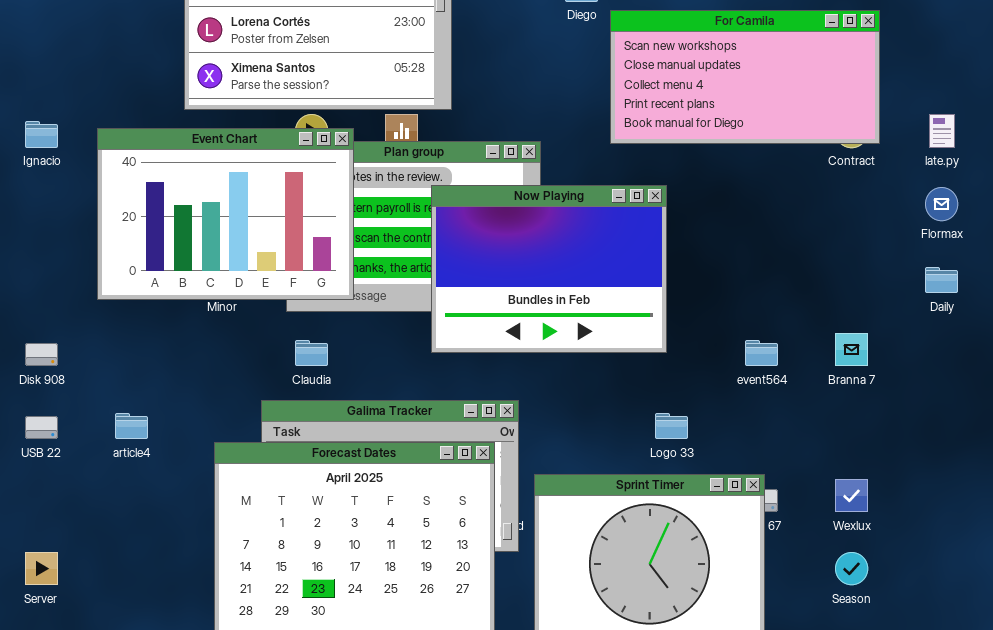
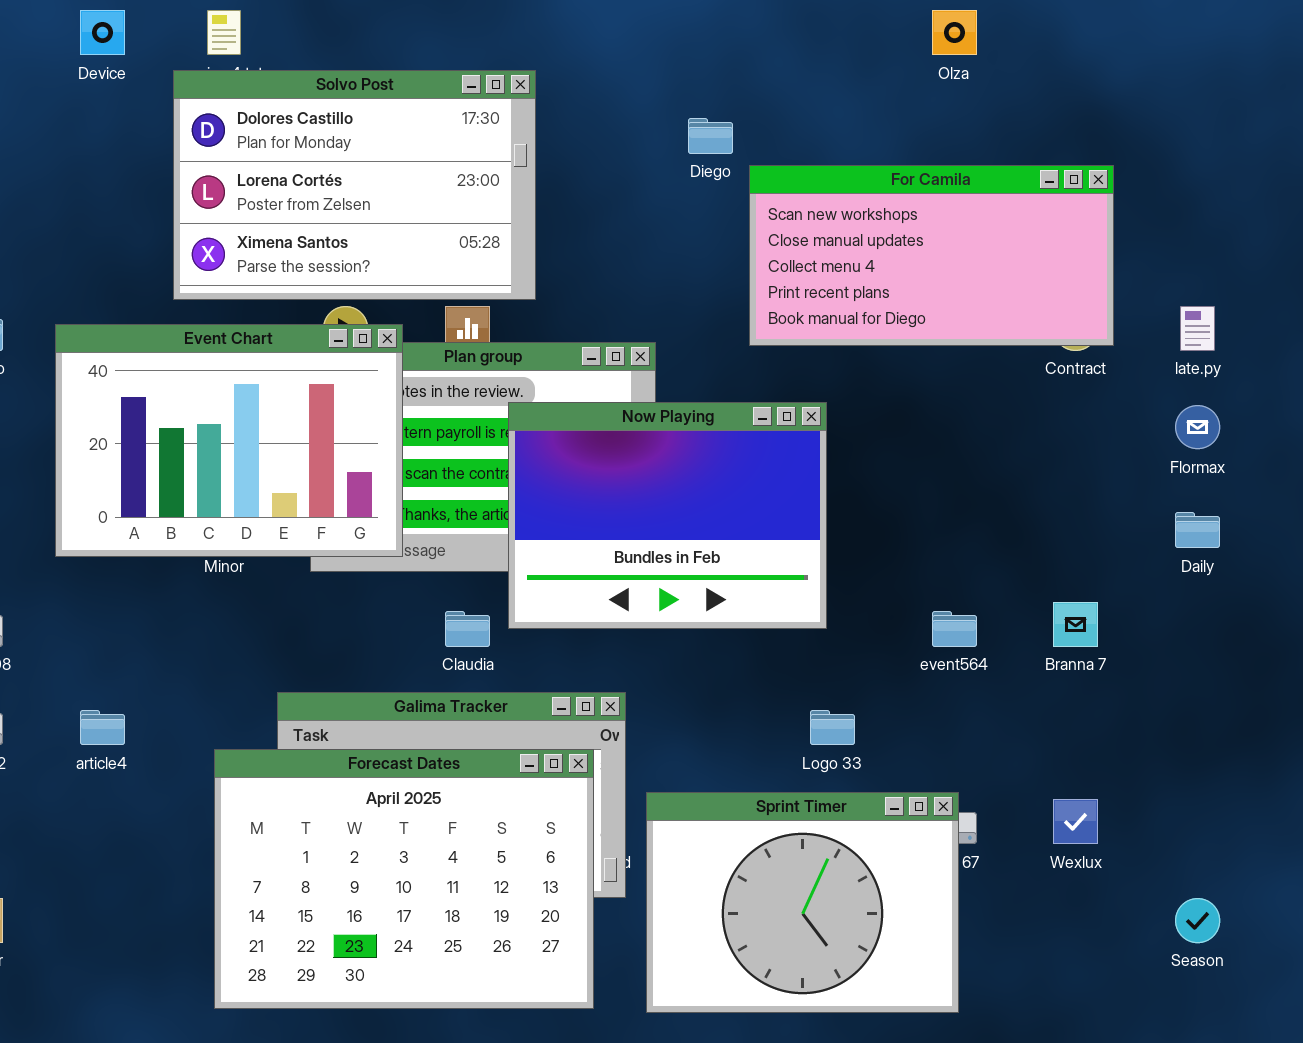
Claudia: [295,340,328,366] -> [445,611,490,647], moved
Season: [835,552,868,585] -> [1175,898,1220,943], moved

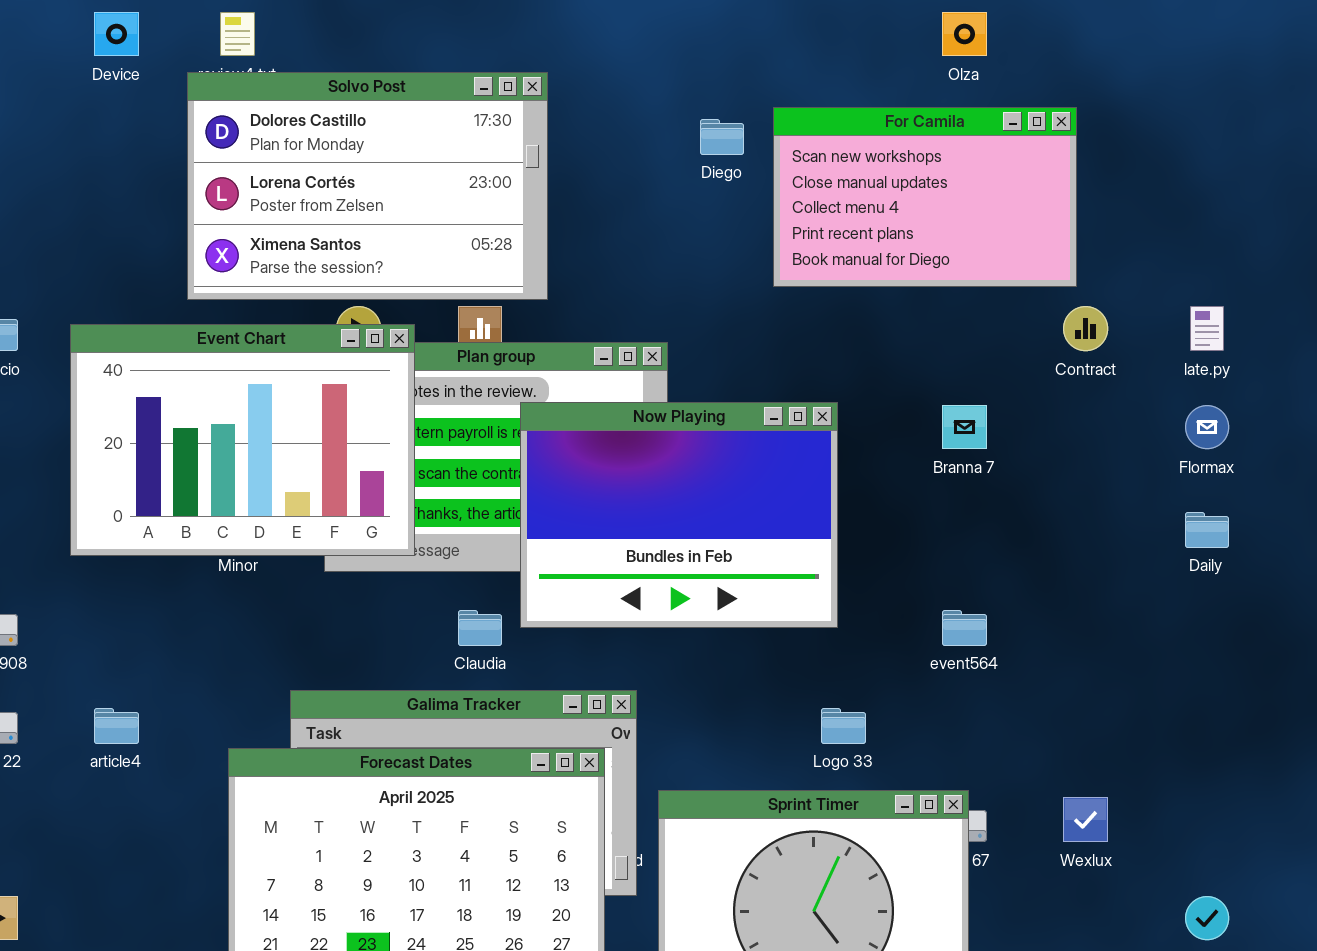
For Camila: [749,165,1114,346] -> [773,107,1077,287], moved, resized
Branna 7: [1053,602,1098,647] -> [942,405,987,449], moved

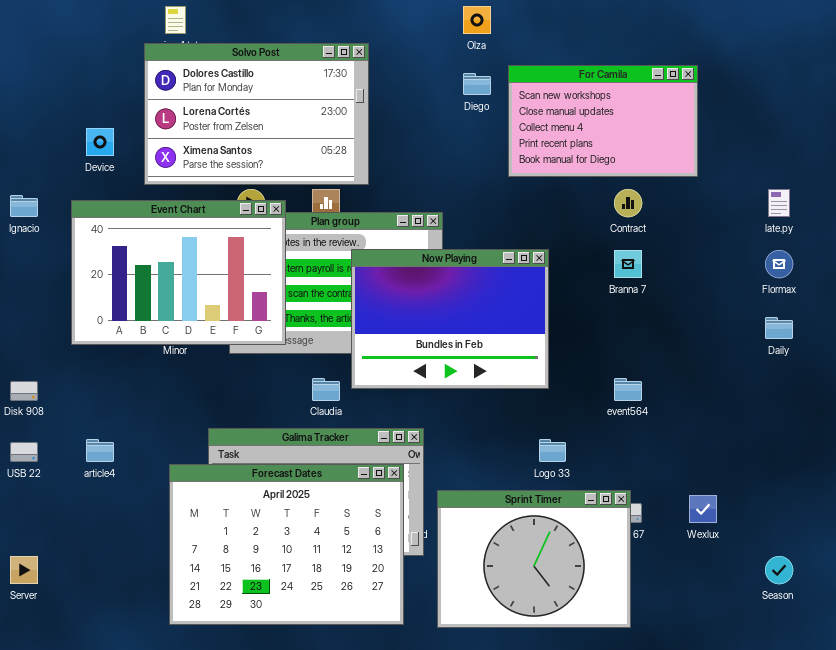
Device: [94,12,139,56] -> [86,128,114,156], moved
Olza: [942,12,987,56] -> [463,6,491,34], moved
Contract: [1063,306,1108,351] -> [614,189,642,217], moved

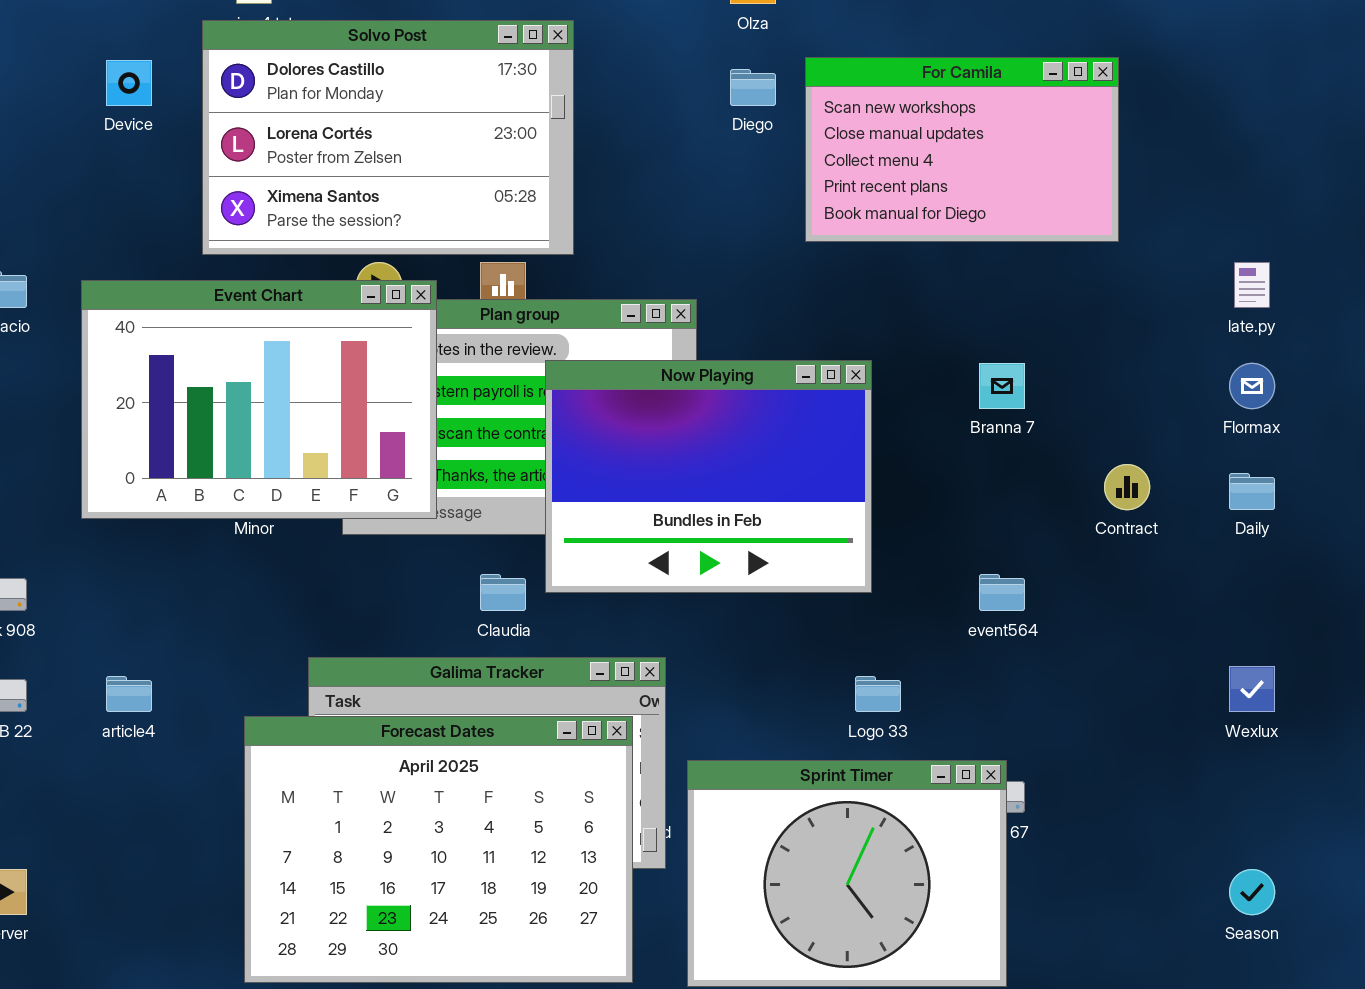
Device: [86,128,114,156] -> [106,60,152,106], moved
Contract: [614,189,642,217] -> [1104,464,1150,510], moved
Wexlux: [689,495,717,523] -> [1229,666,1275,712], moved

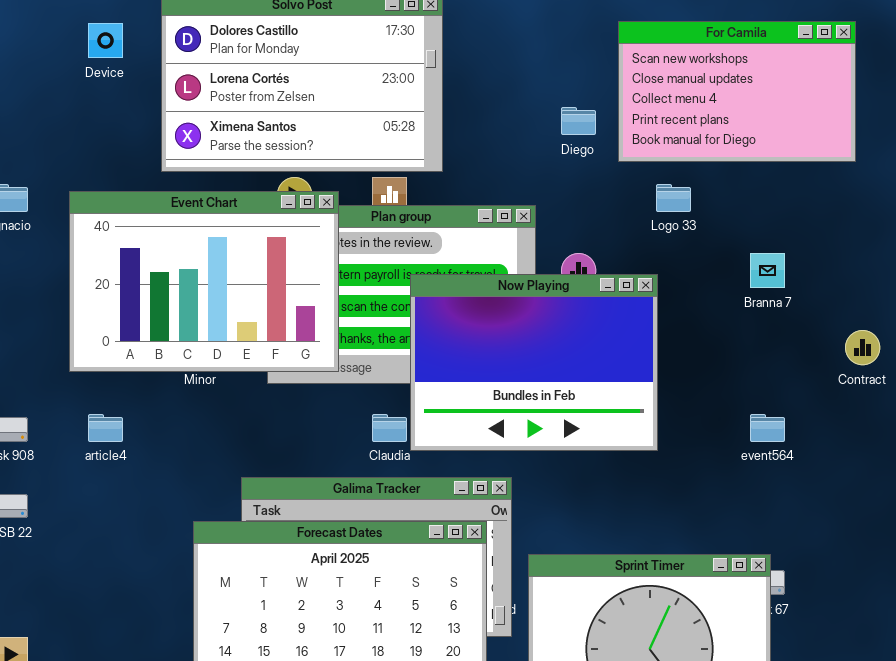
Diego: [730,69,776,106] -> [561,107,596,135], moved
Now Playing: [545,360,872,593] -> [410,274,658,451], moved
article4: [106,676,152,712] -> [88,414,123,442], moved
Logo 33: [855,676,901,712] -> [656,184,691,212], moved

